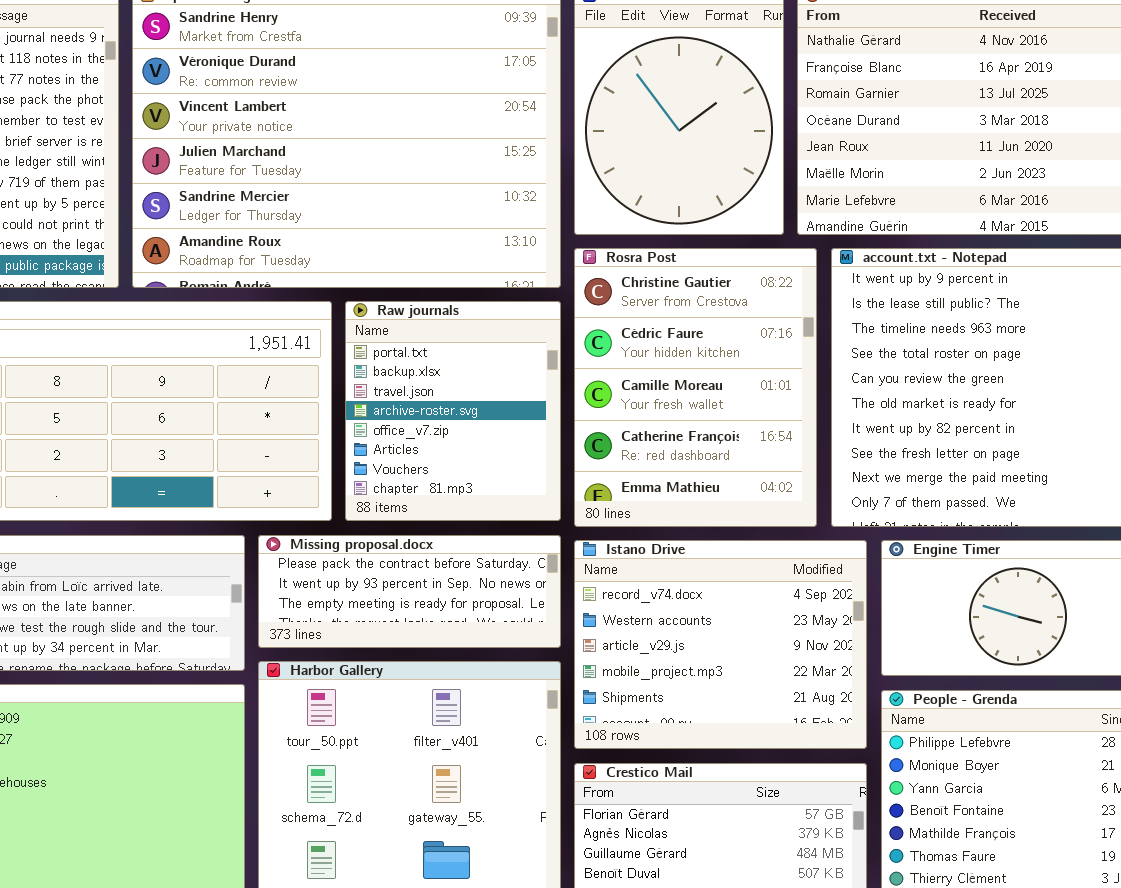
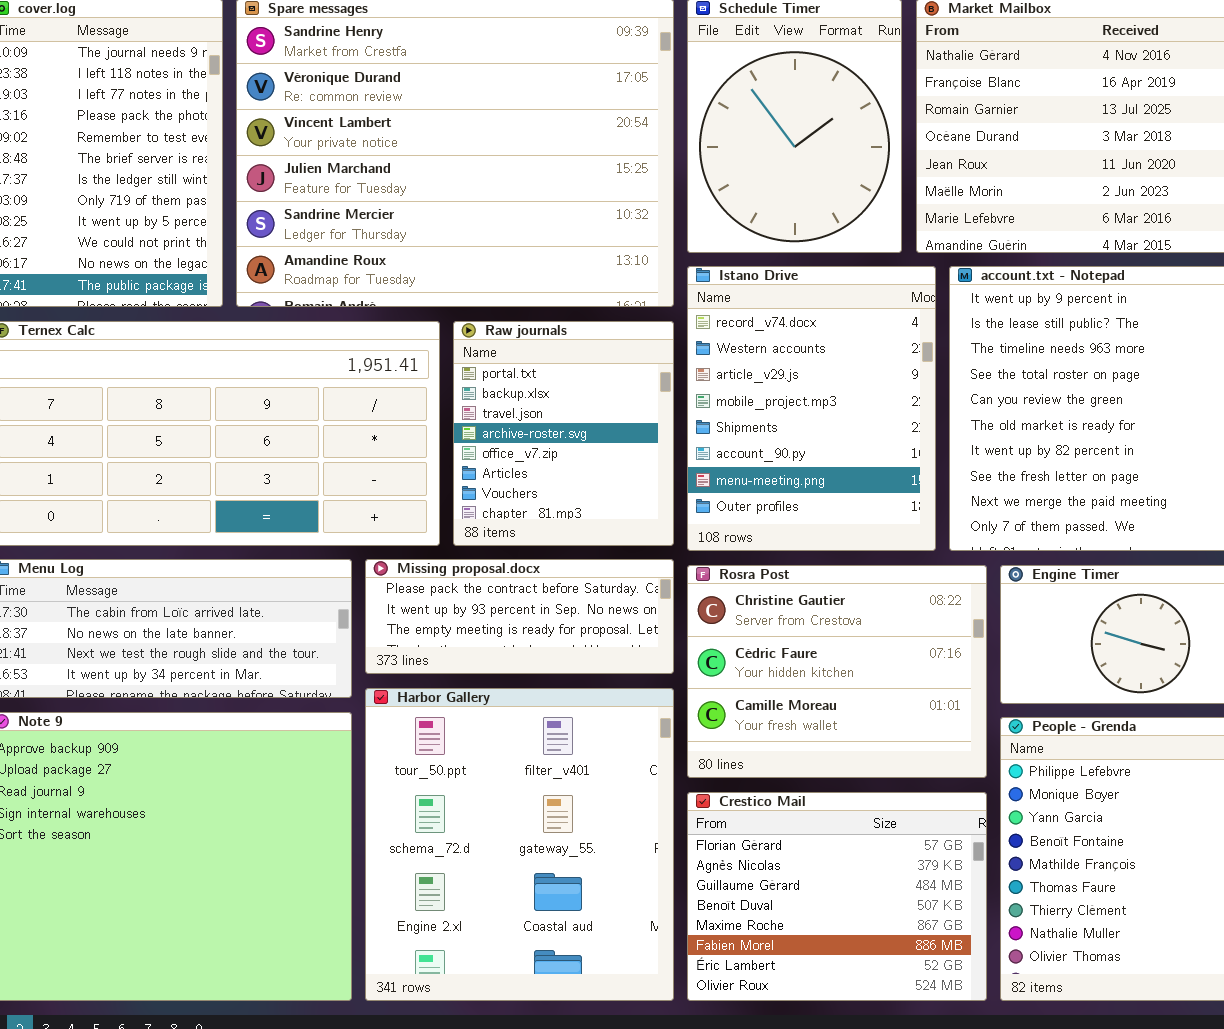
Rosra Post: [574,248,817,527] -> [687,565,987,778], moved, resized
Istano Drive: [574,540,867,749] -> [687,266,936,551], moved, resized

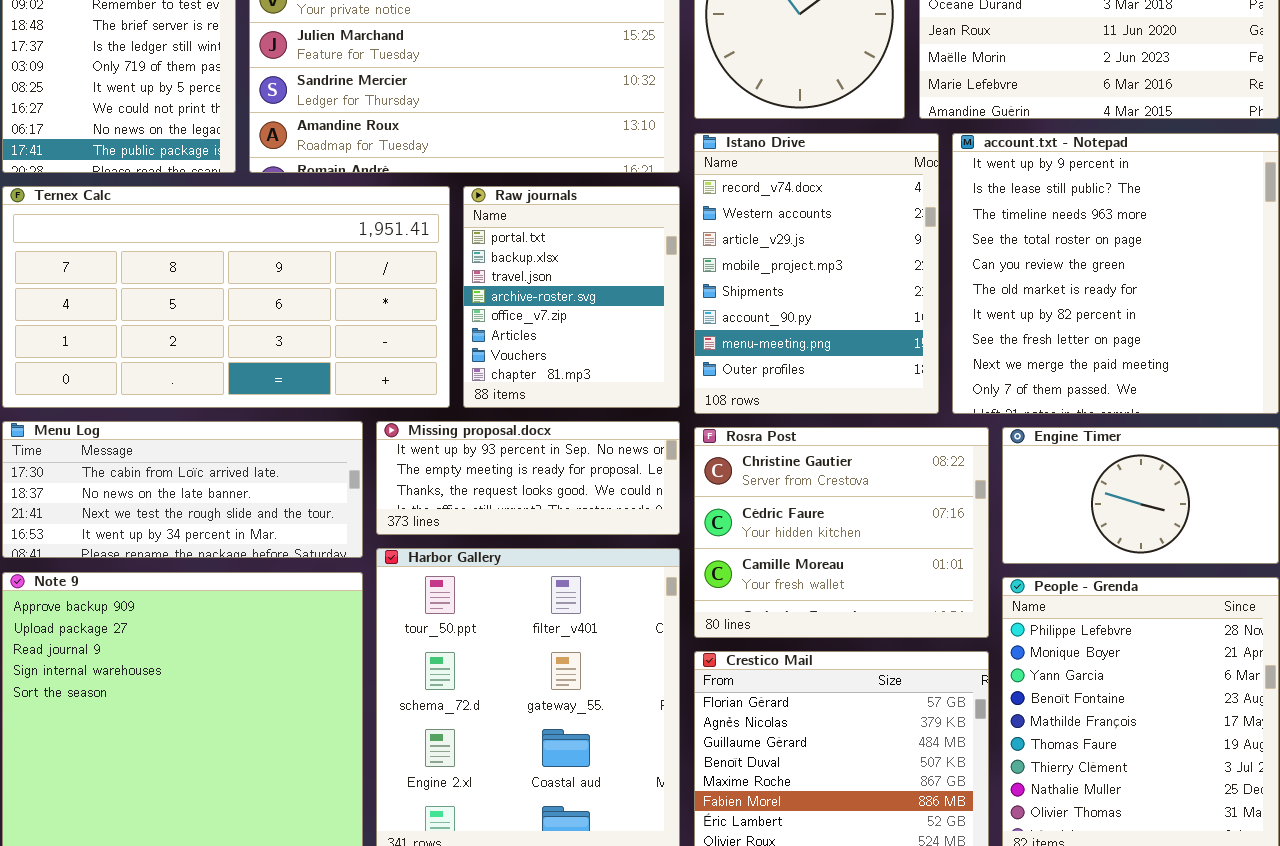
Missing proposal.docx: [365,559,674,674] -> [376,421,680,535], scrolled down 1 row

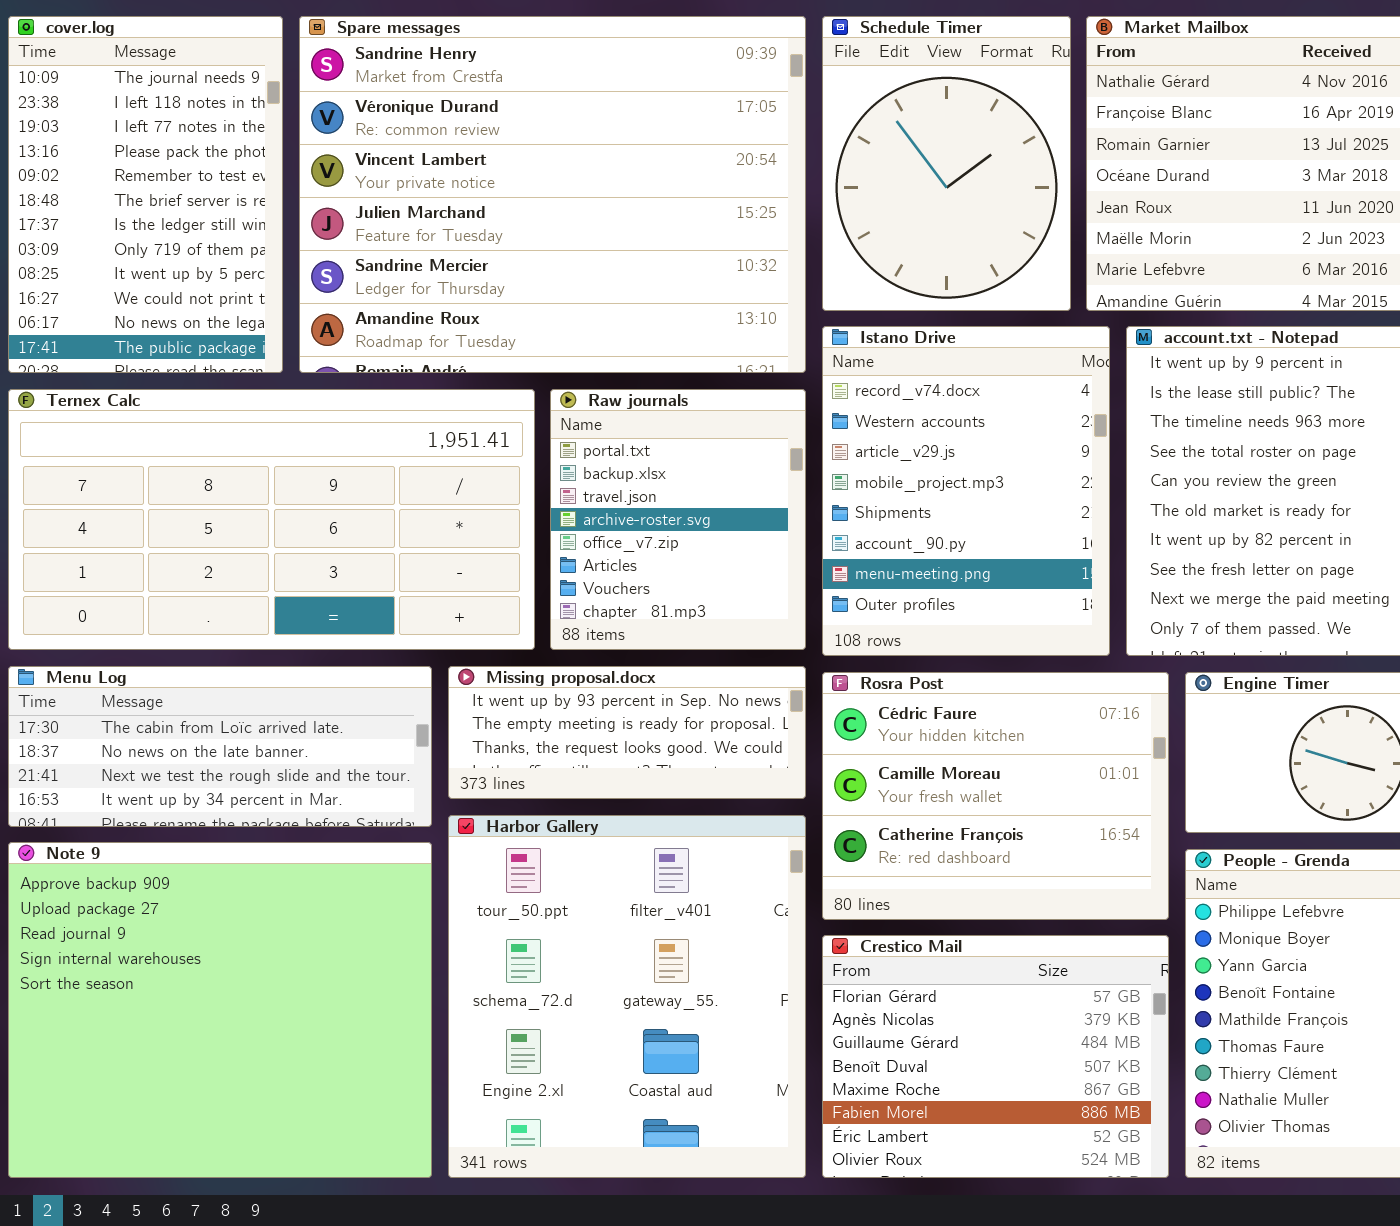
Rosra Post: [694,427,989,638] -> [822,672,1169,920], scrolled down 1 row

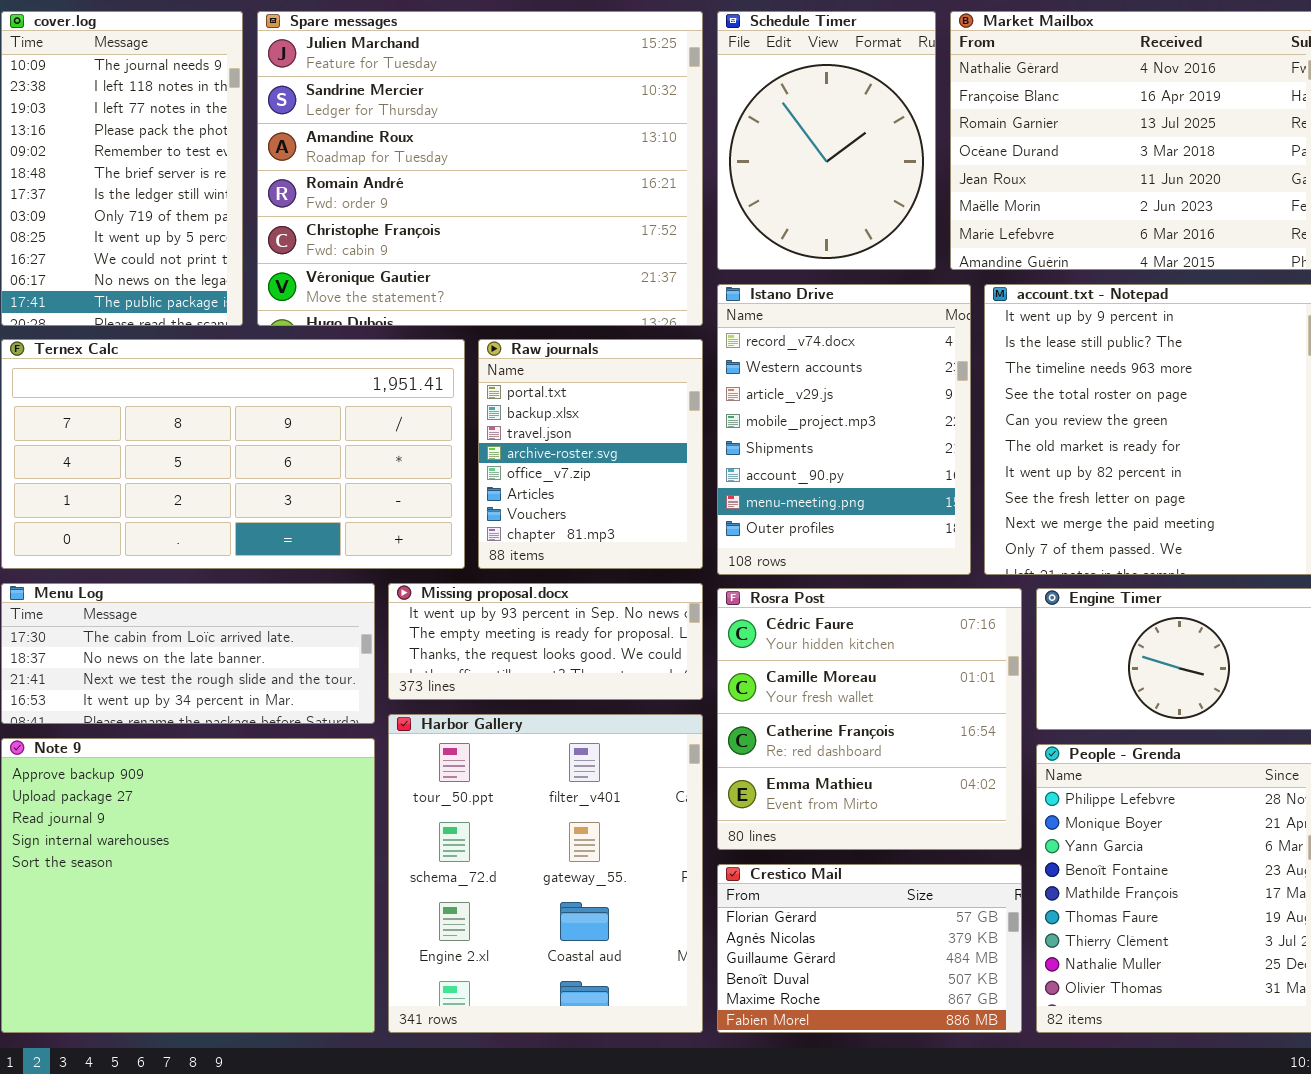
Spare messages: [299,16,806,373] -> [257,11,703,326], scrolled down 3 rows
Rosra Post: [822,672,1169,920] -> [717,588,1022,850], resized
Crestico Mail: [822,935,1169,1178] -> [717,864,1022,1033], resized

